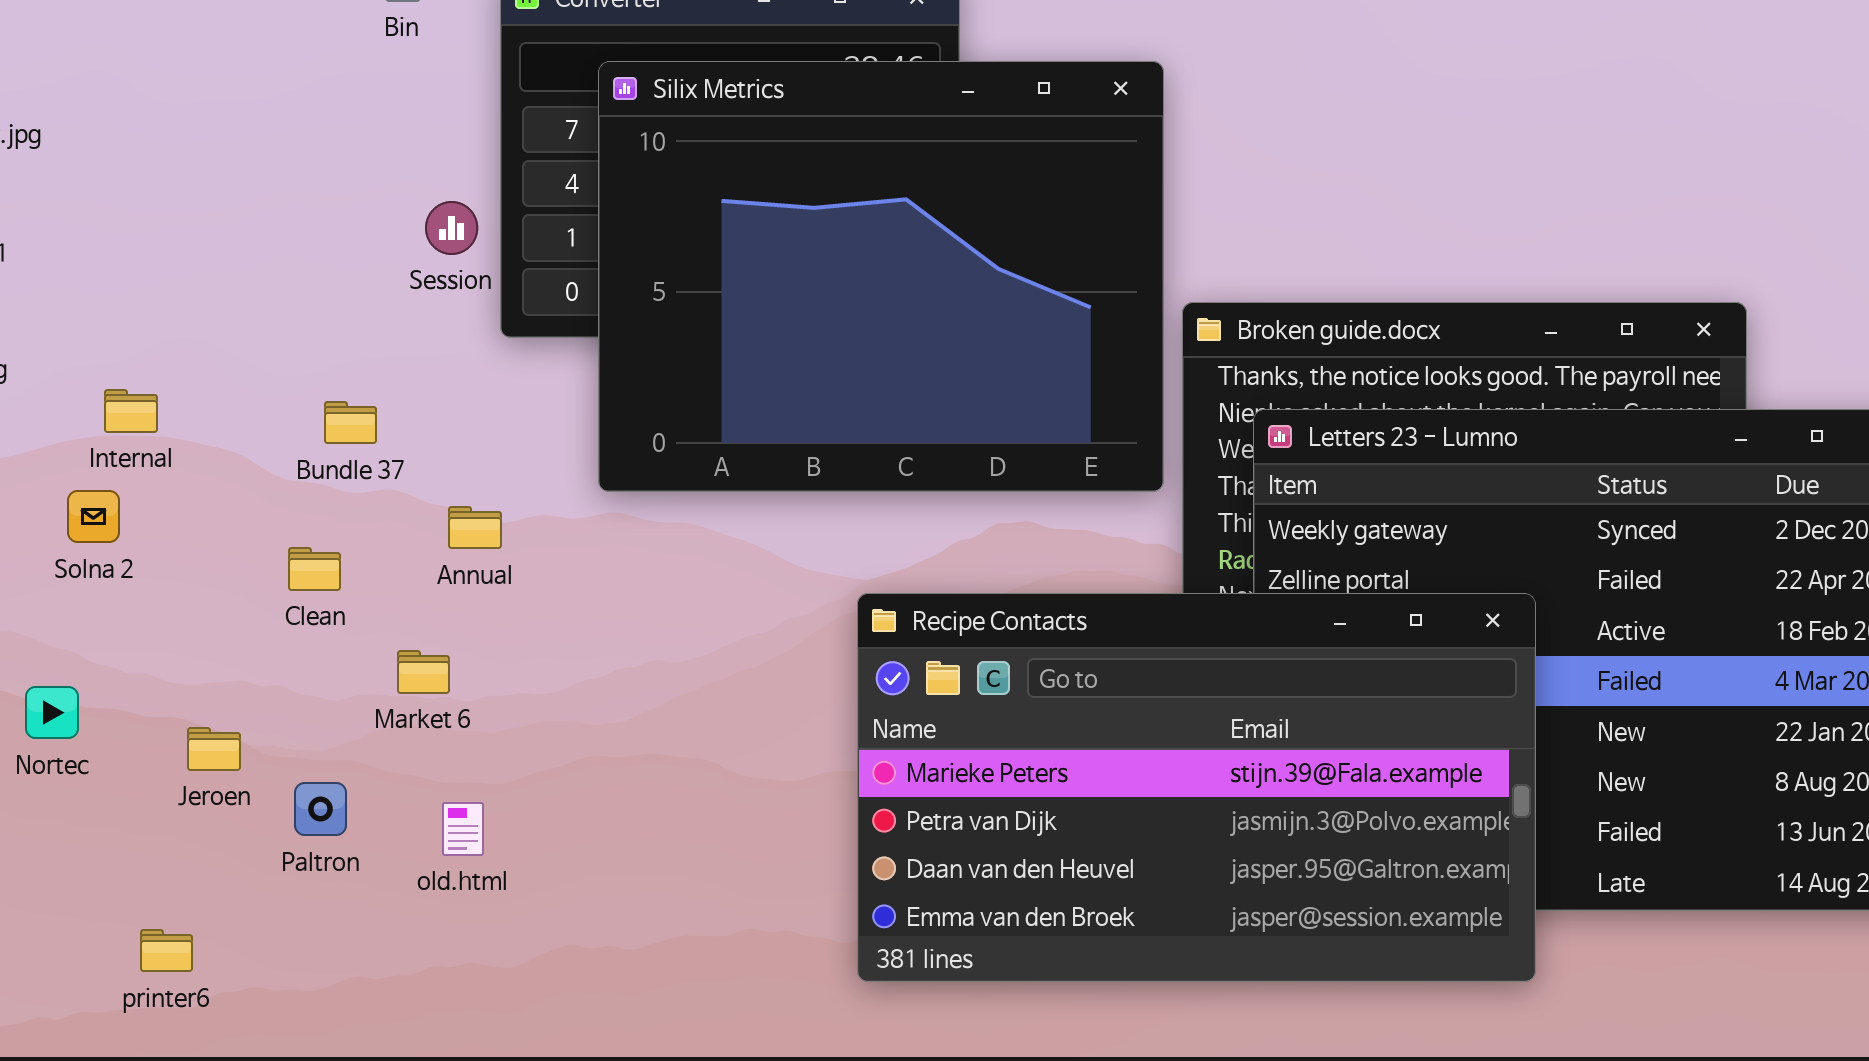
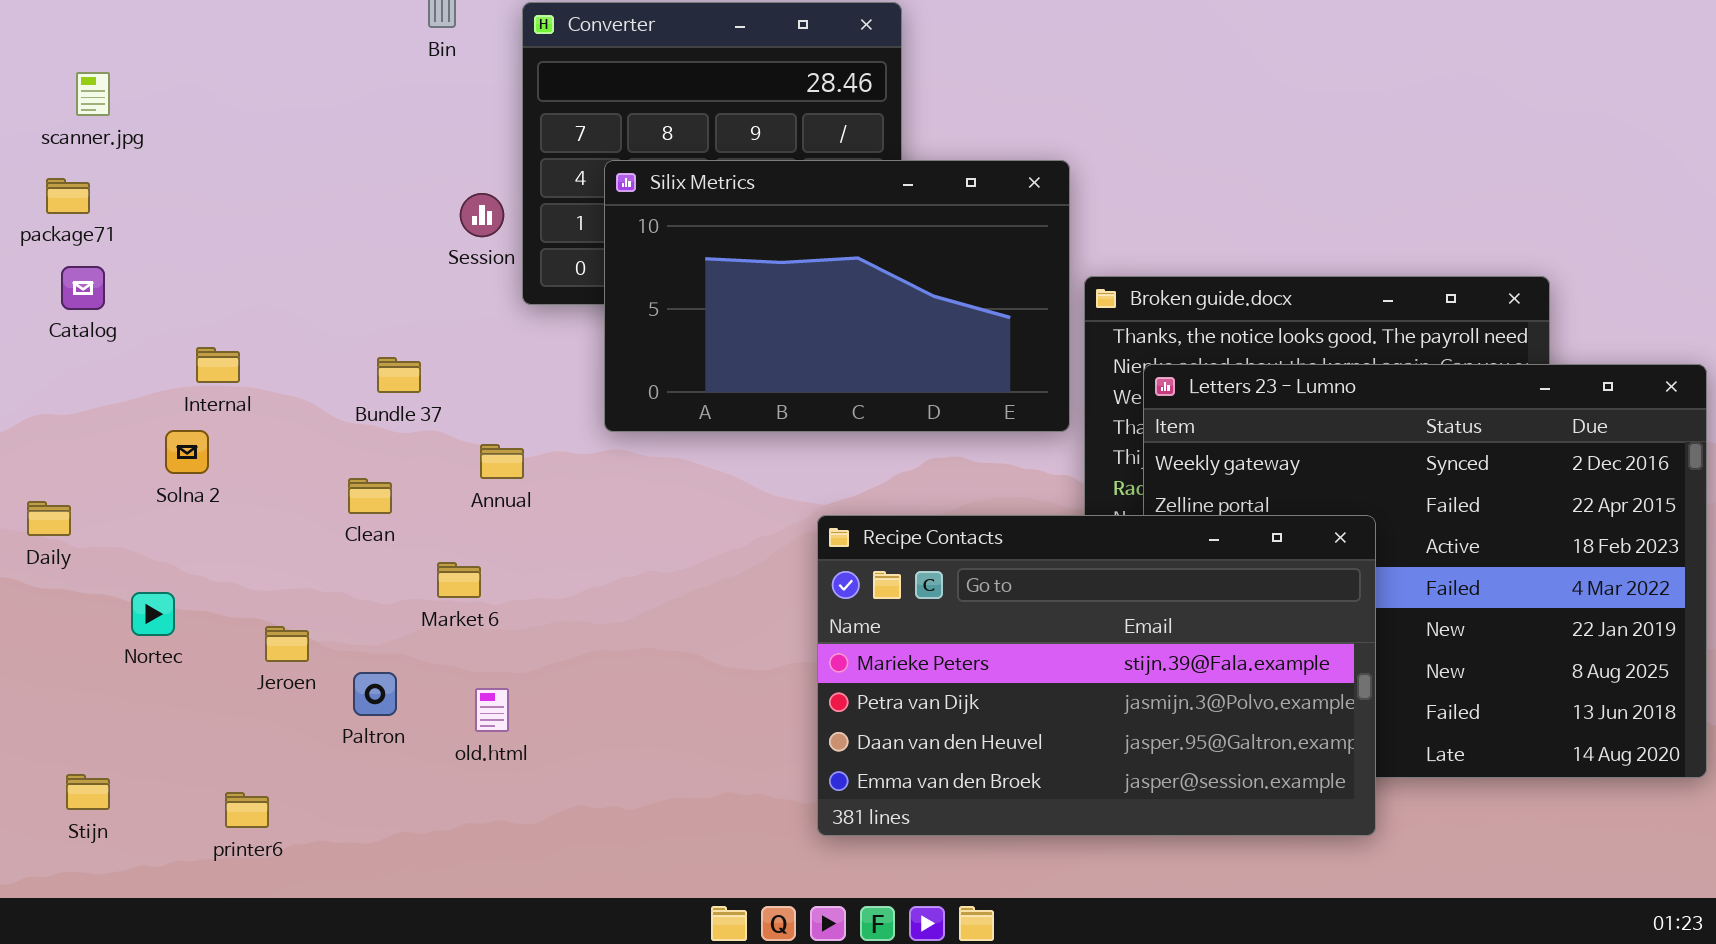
Silix Metrics: [598,61,1164,492] -> [604,160,1070,432], resized

